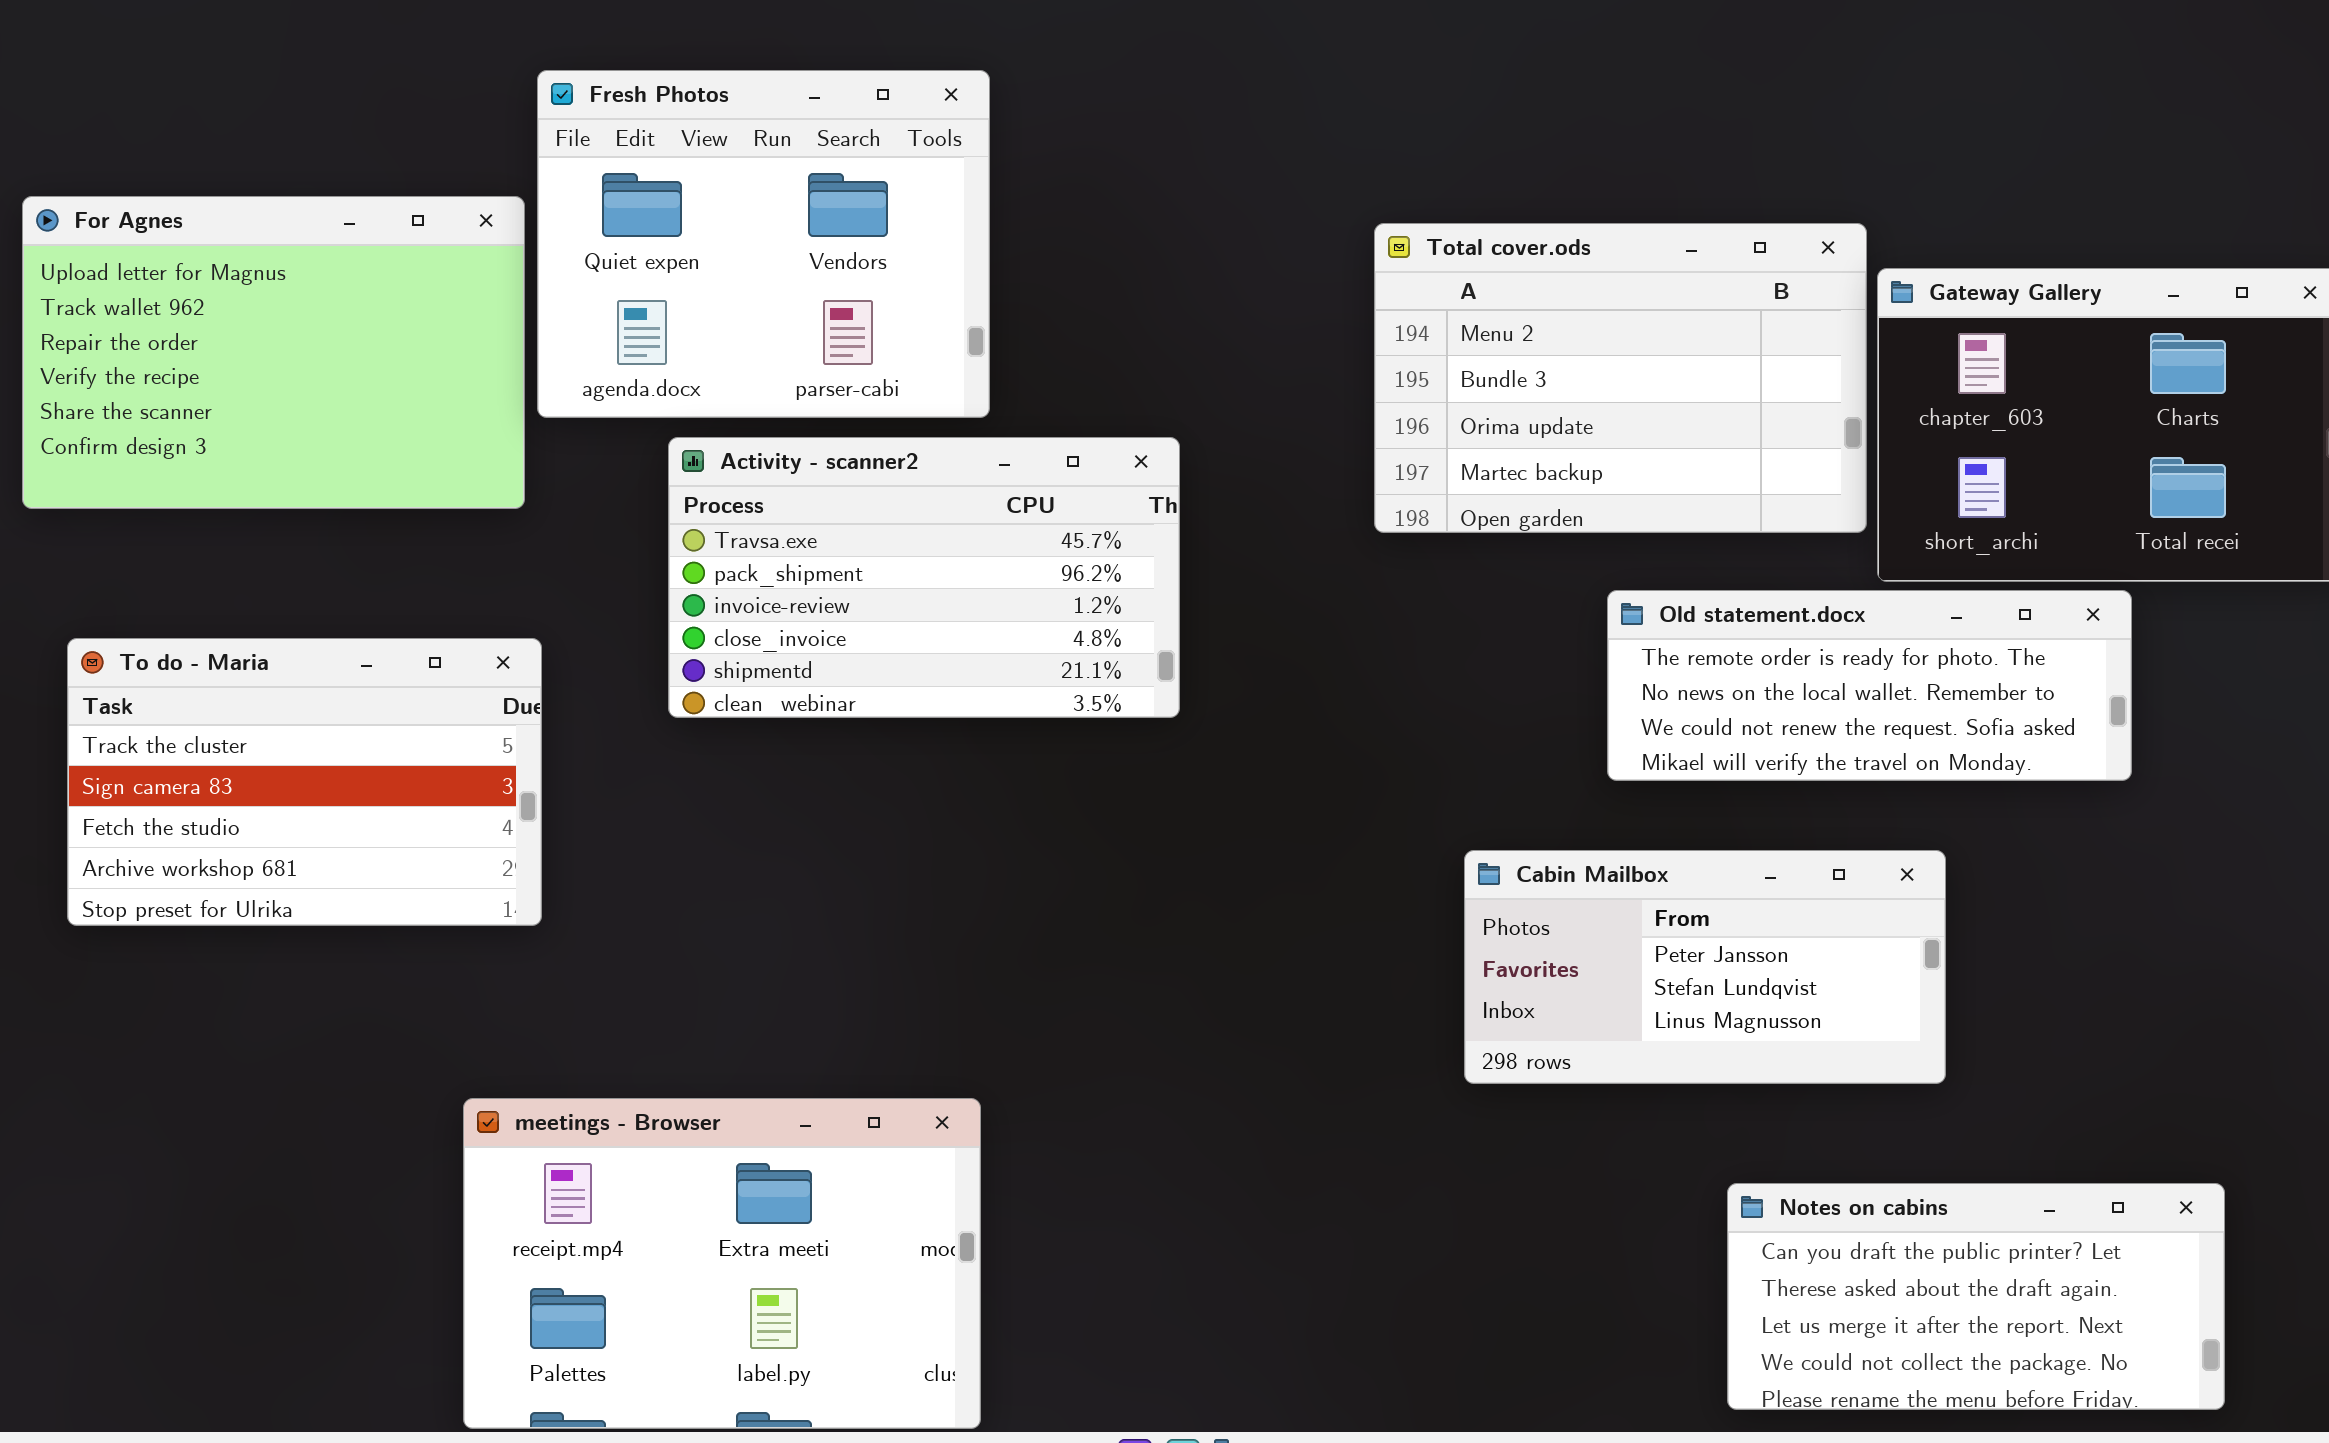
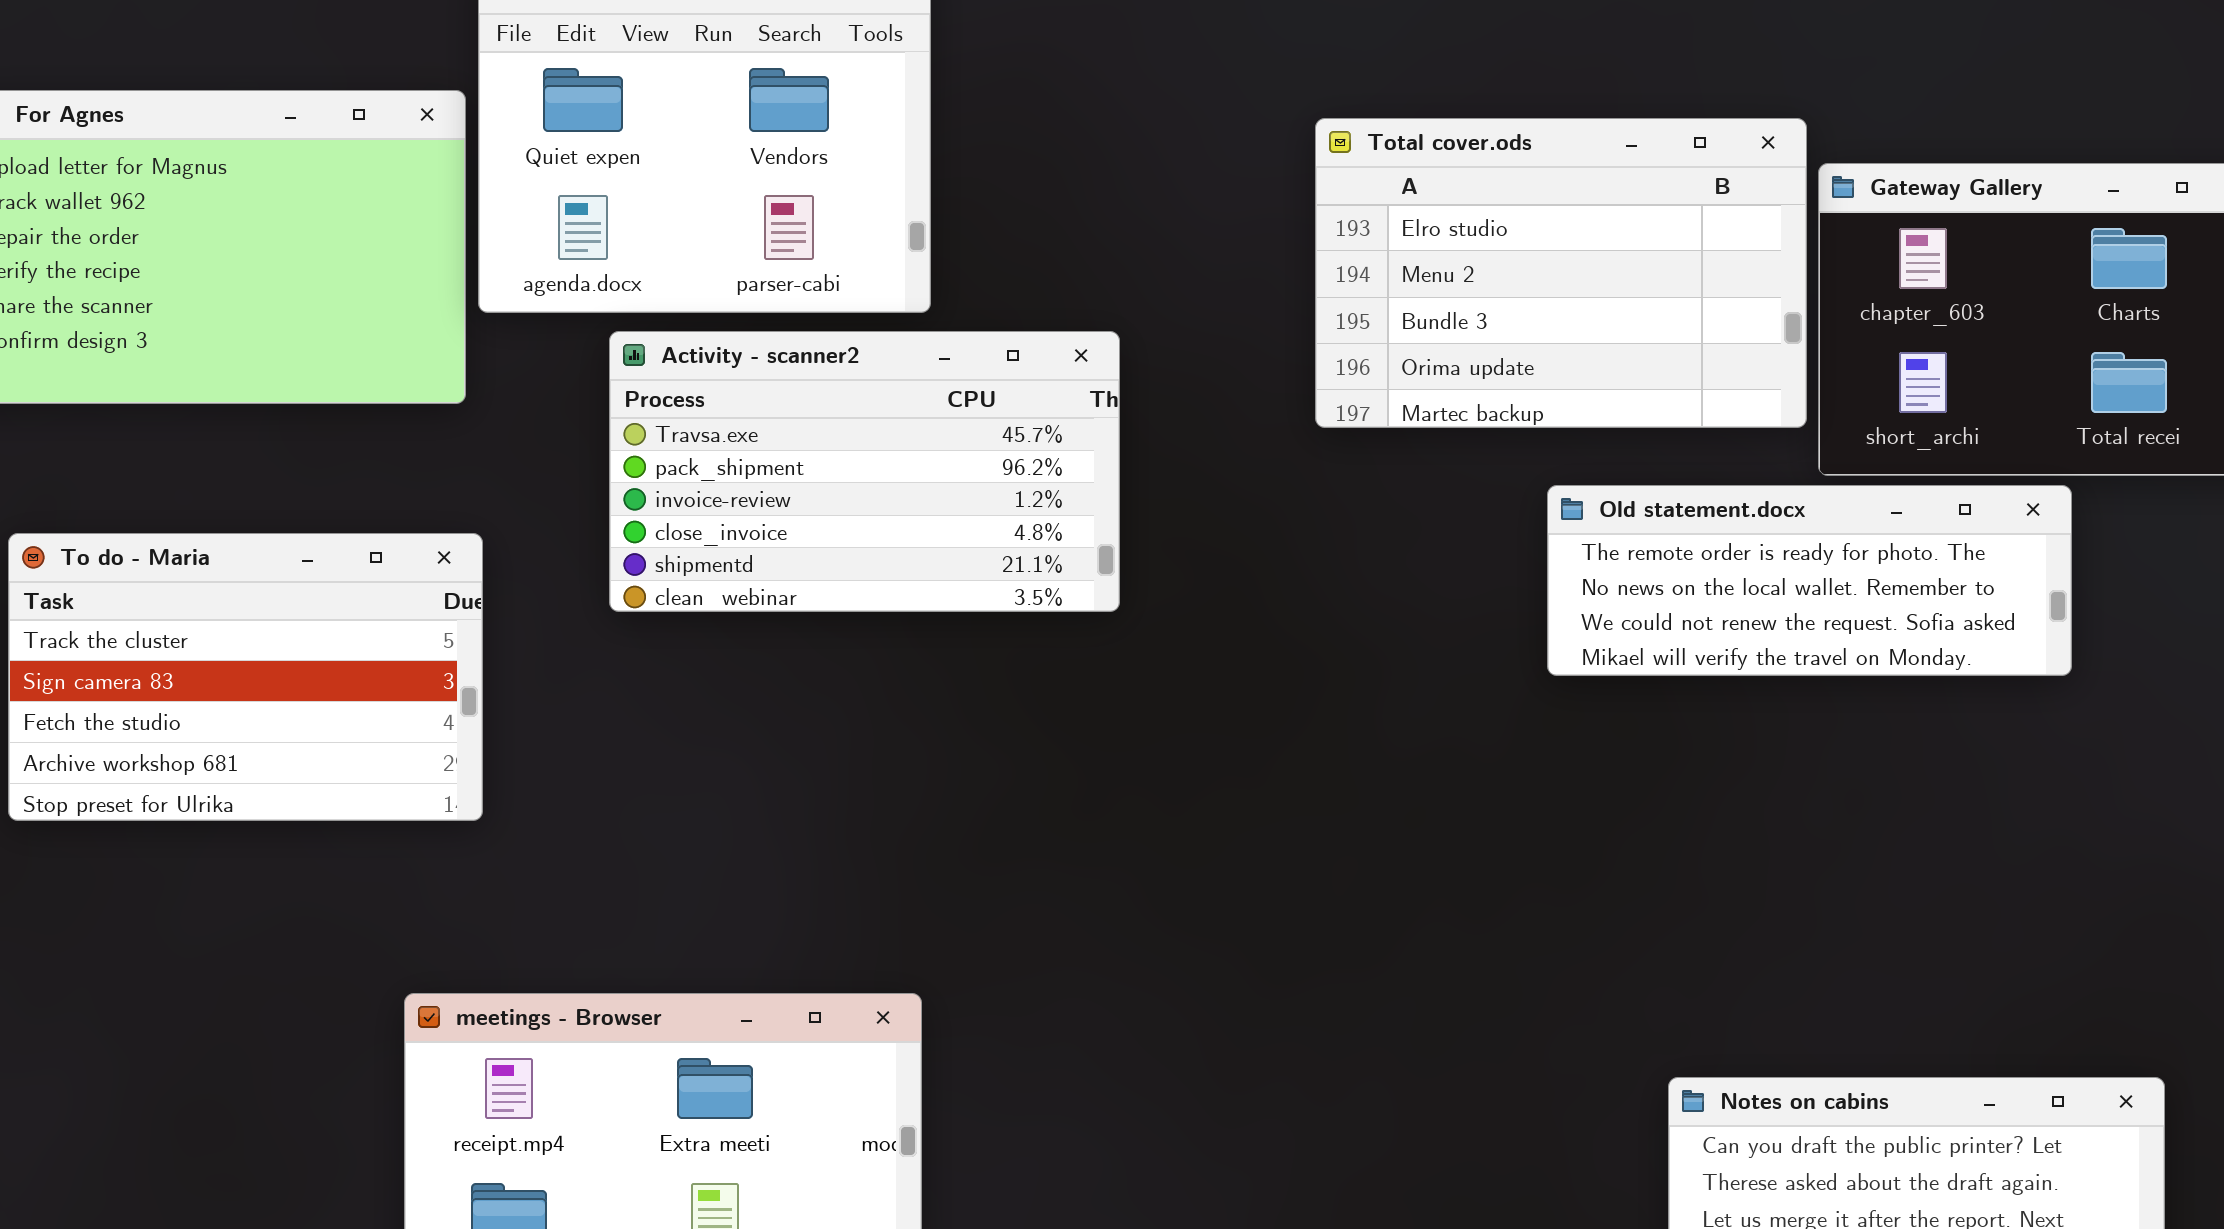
Total cover.ods: [1374,223,1867,533] -> [1315,118,1807,428], scrolled up 1 row
Cabin Mailbox: [1464,850,1946,1084] -> none, closed

